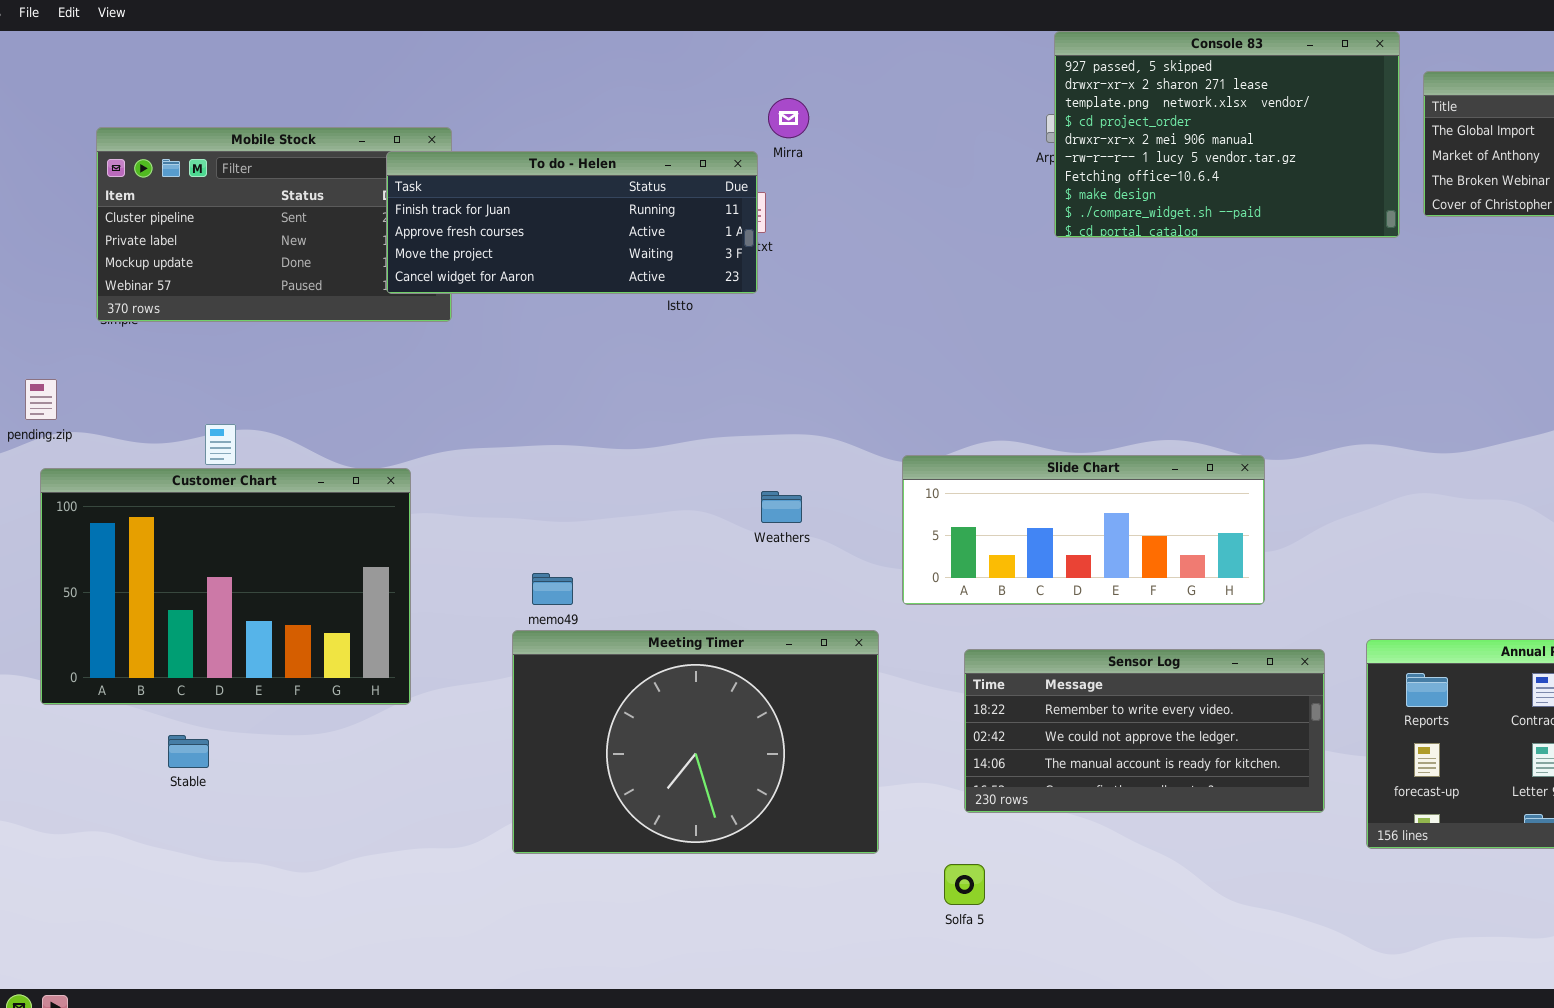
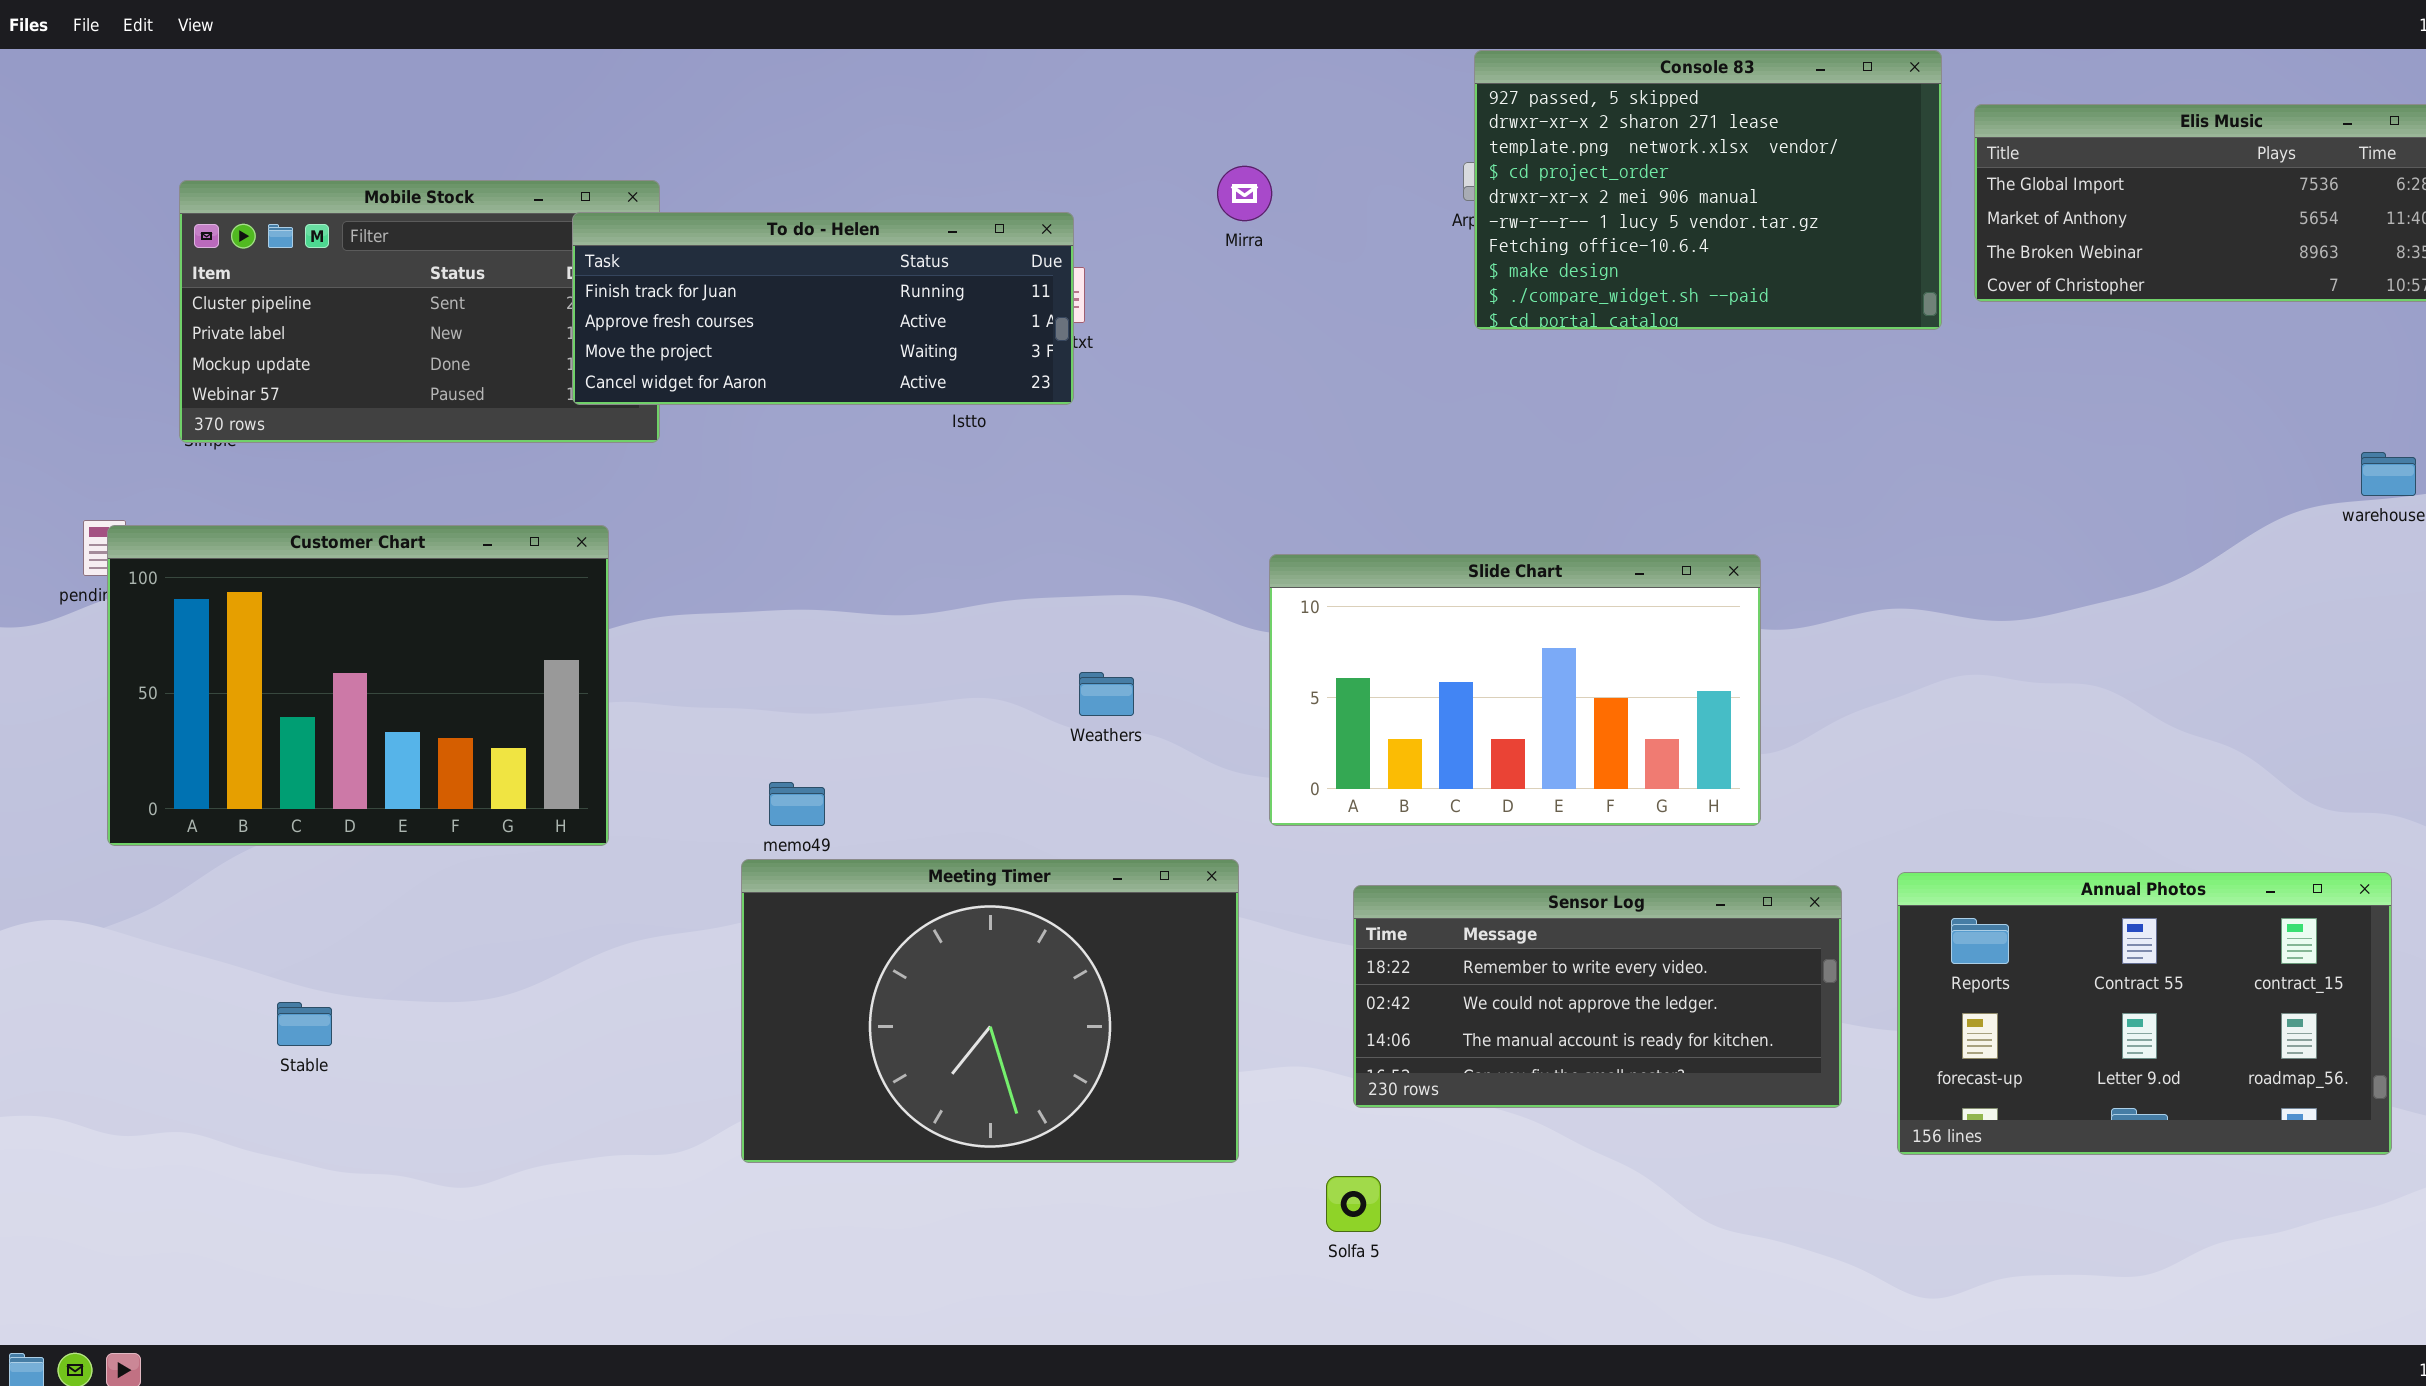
Mirra: [768,98,809,138] -> [1217,166,1272,221], moved
Slide Chart: [902,455,1265,605] -> [1269,554,1761,826], resized
Customer Chart: [40,468,411,705] -> [107,525,609,846], moved

